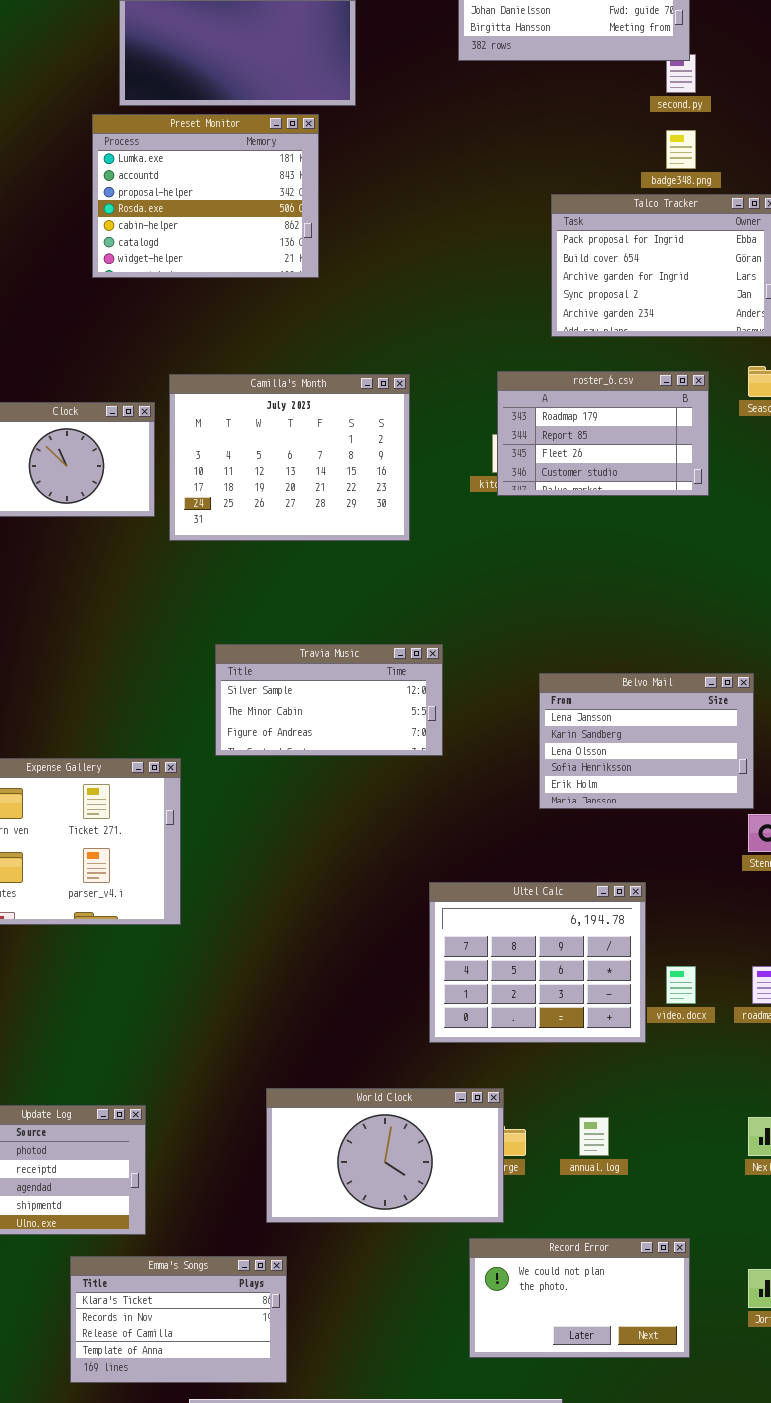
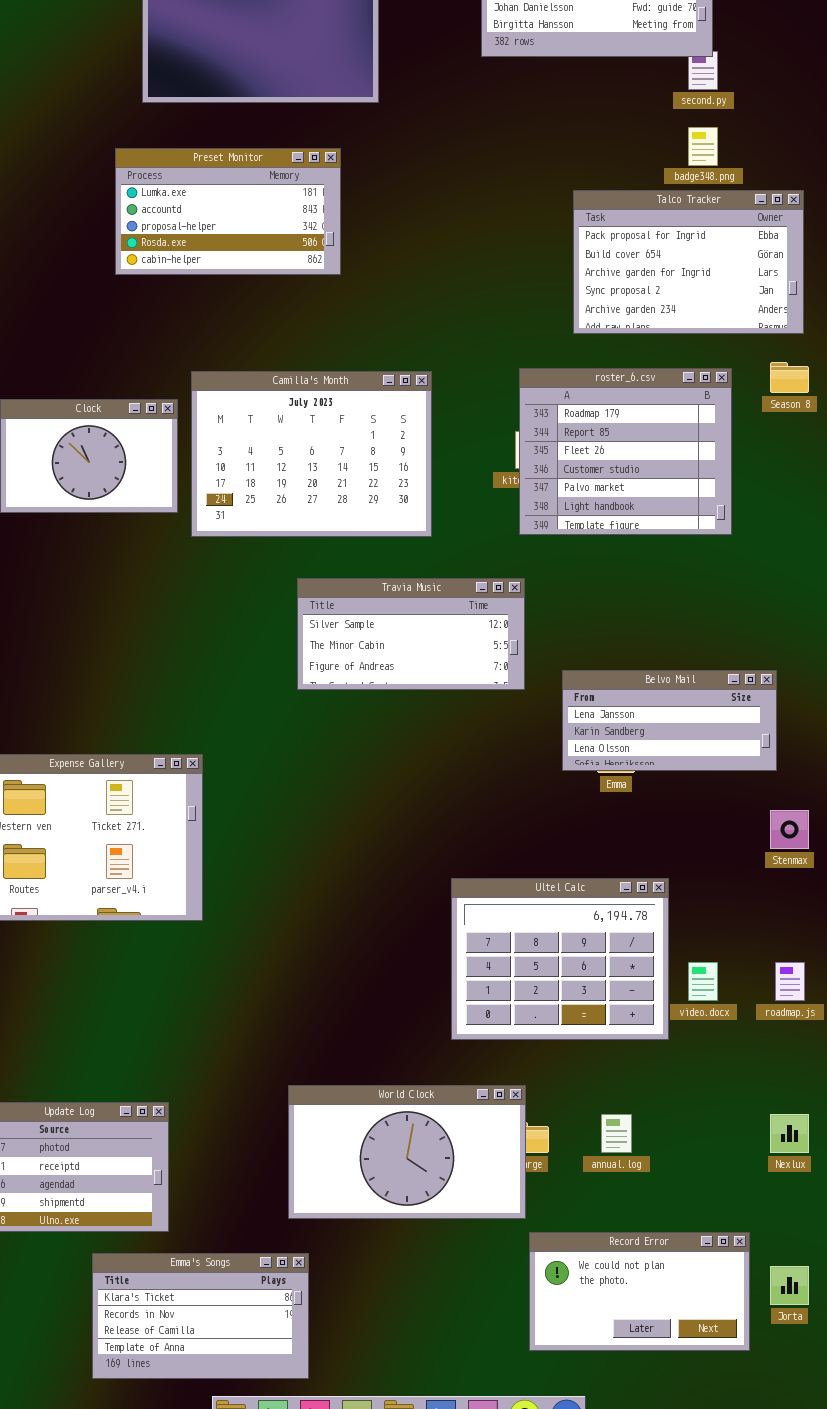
Preset Monitor: [92,114,319,278] -> [115,148,341,275], resized
roster_6.csv: [497,371,709,496] -> [519,368,732,535], resized
Travia Music: [215,644,443,756] -> [297,578,525,690], moved
Belvo Mail: [539,673,754,809] -> [562,670,777,771], resized
Record Error: [469,1238,690,1358] -> [529,1232,750,1351], moved

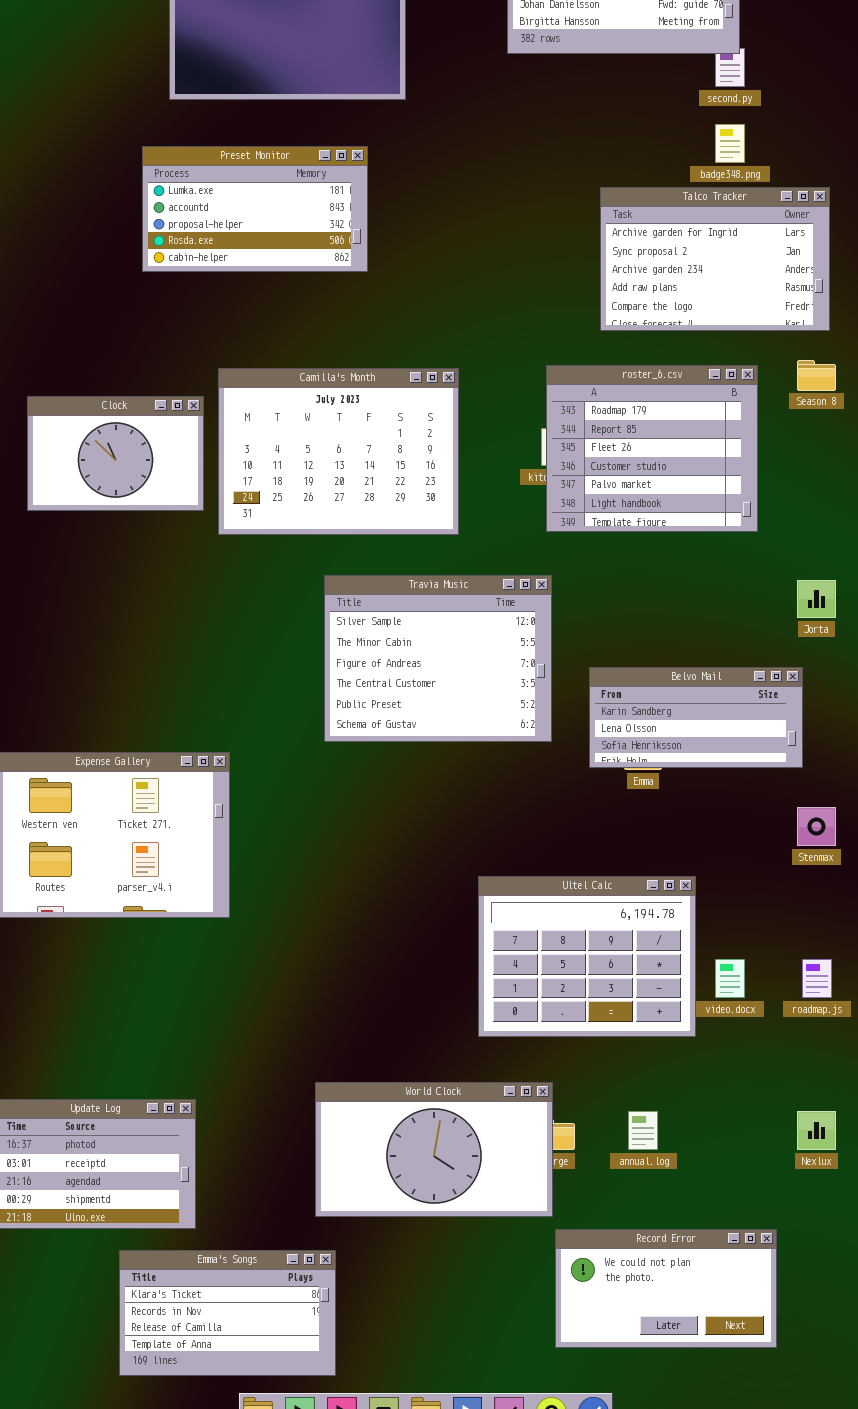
Talco Tracker: [573,190,804,334] -> [600,187,830,331], scrolled down 2 rows
Travia Music: [297,578,525,690] -> [324,575,552,742], resized
Belvo Mail: [562,670,777,771] -> [589,667,803,768], scrolled down 1 row
Jorta: [770,1266,809,1305] -> [797,580,836,618], moved

